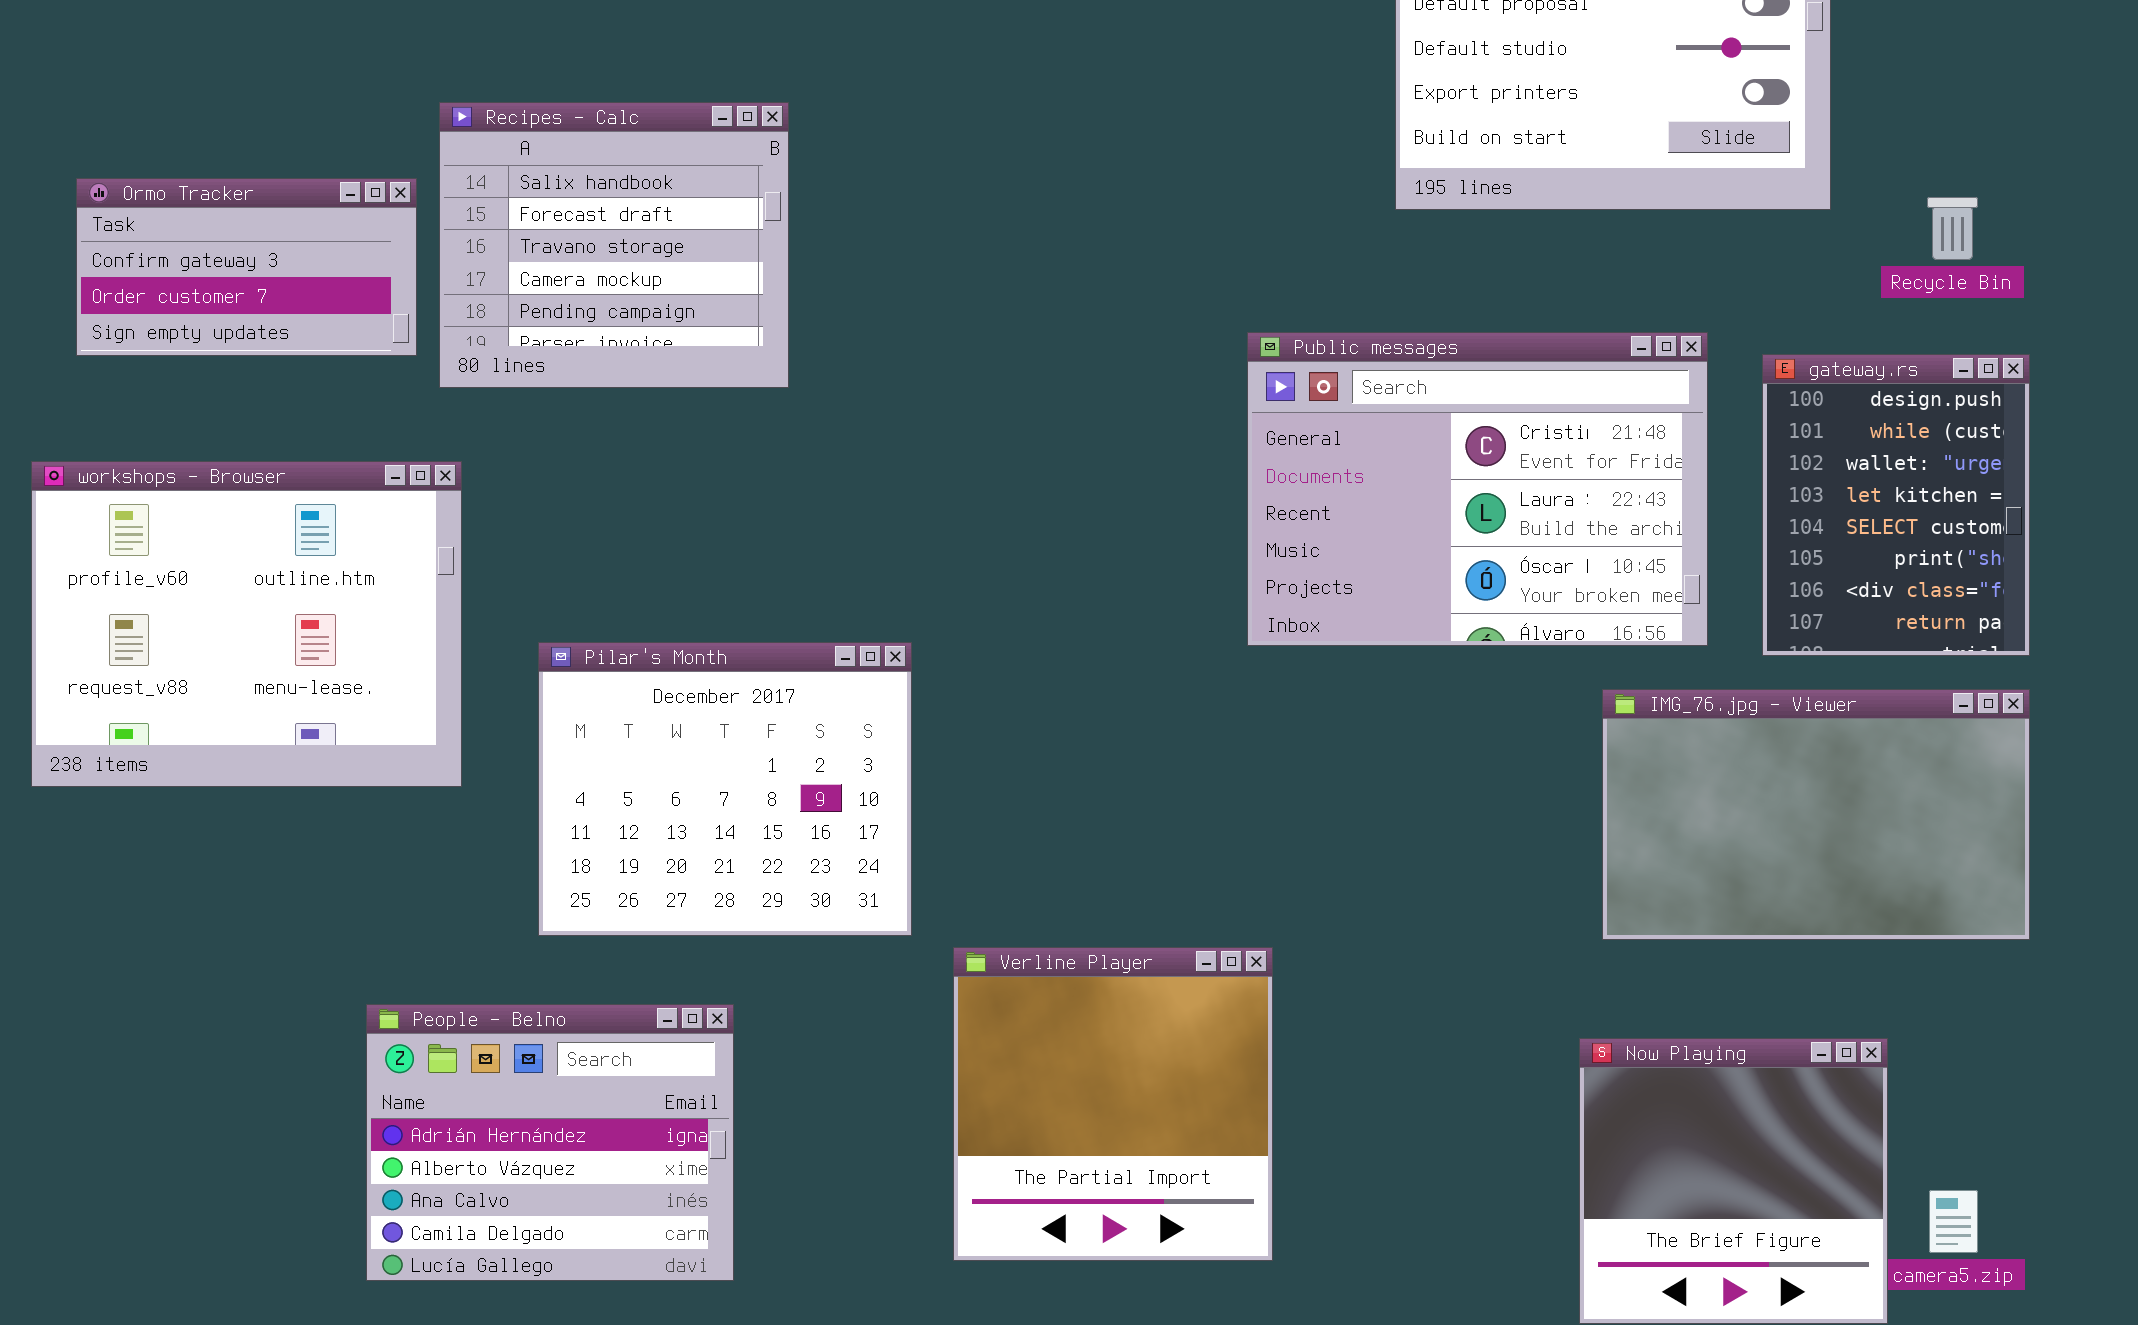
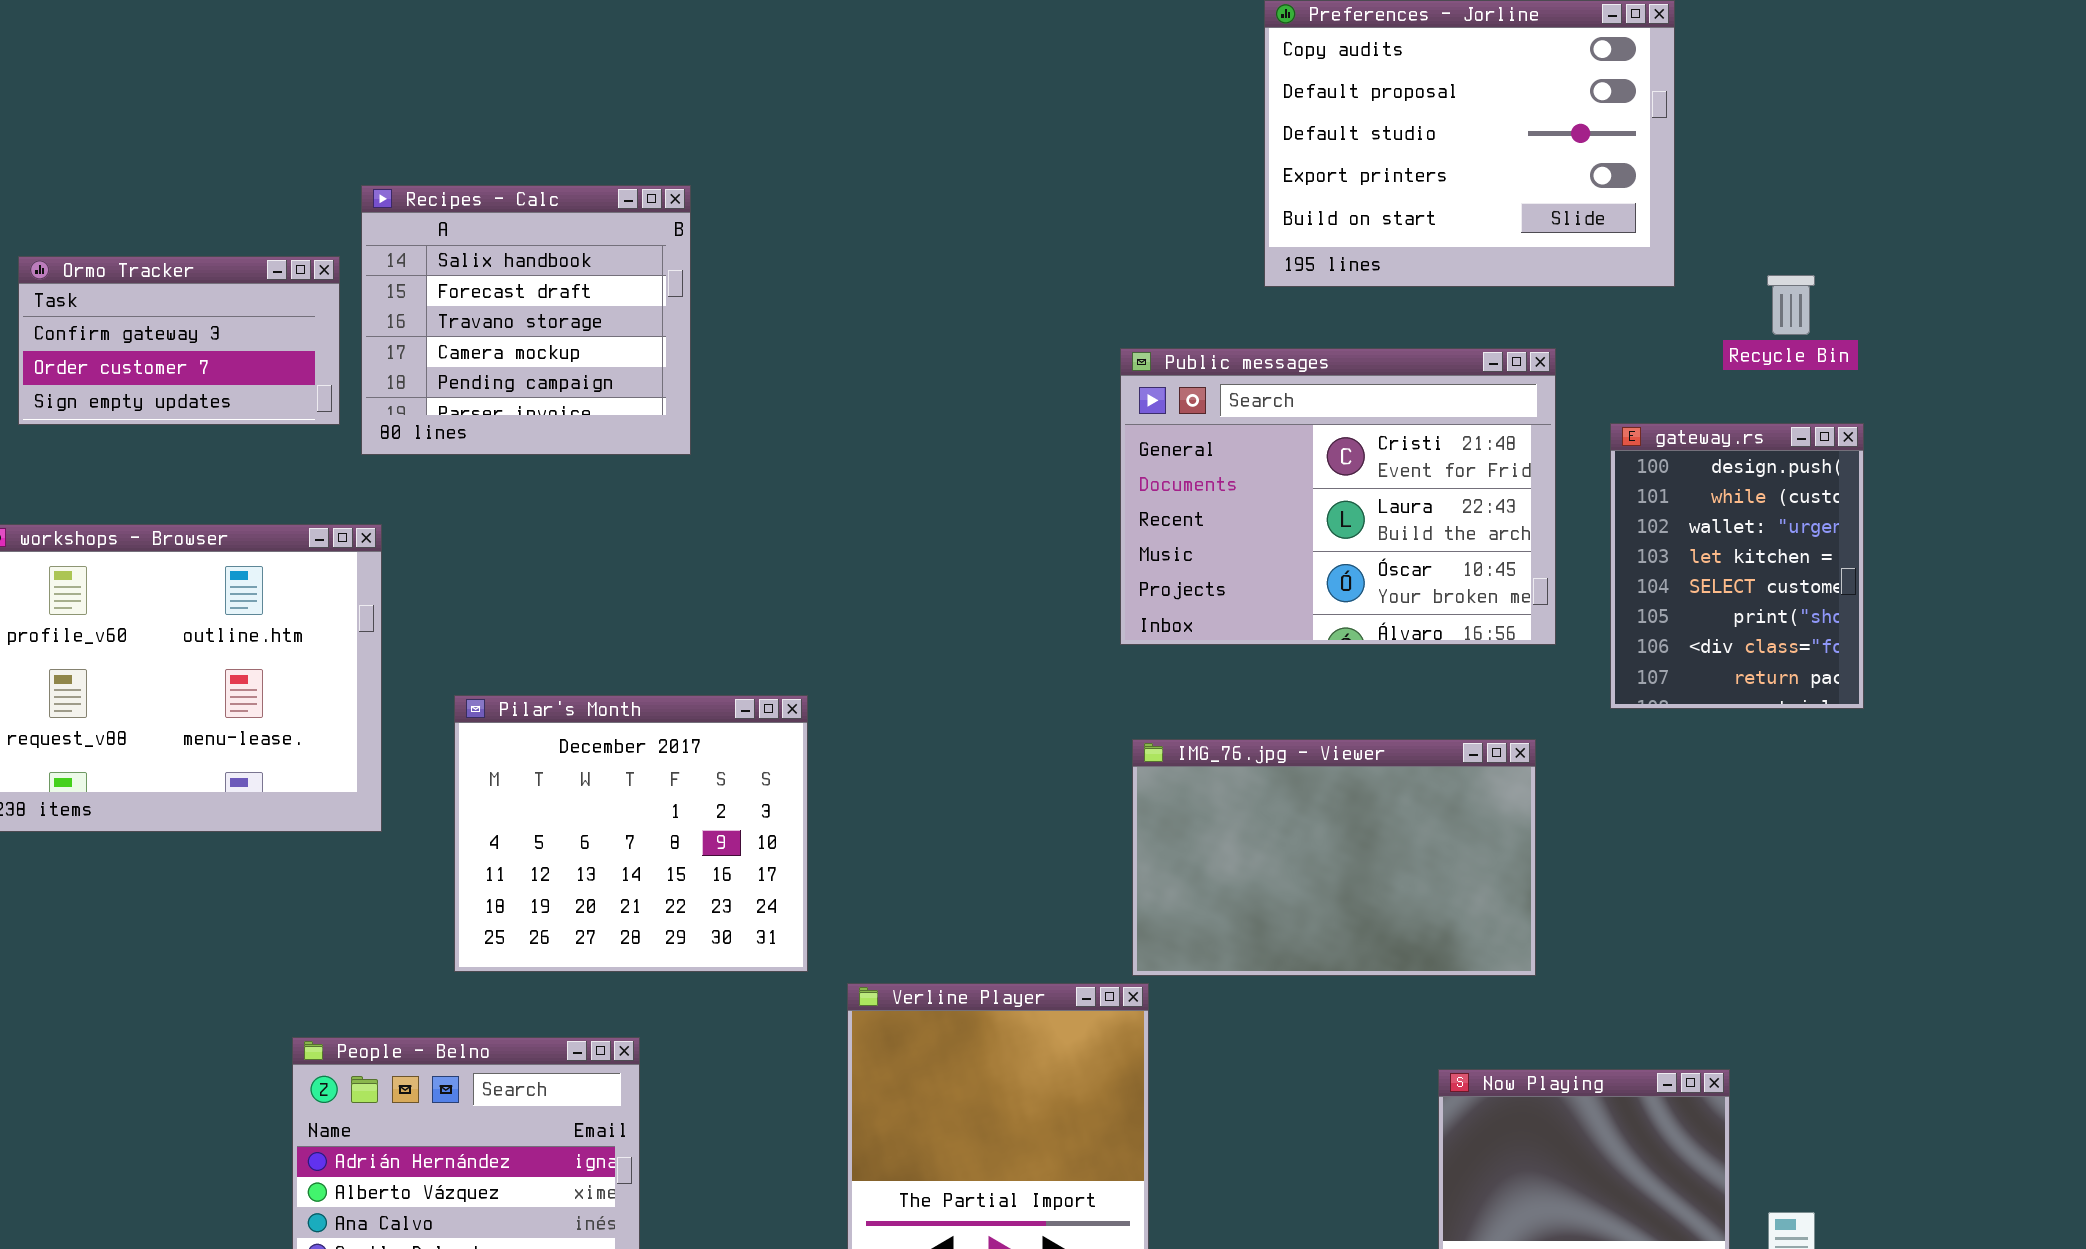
Public messages: [1247,332,1708,646] -> [1120,348,1556,645], moved
IMG_76.jpg - Viewer: [1602,689,2030,940] -> [1132,739,1536,976], moved

